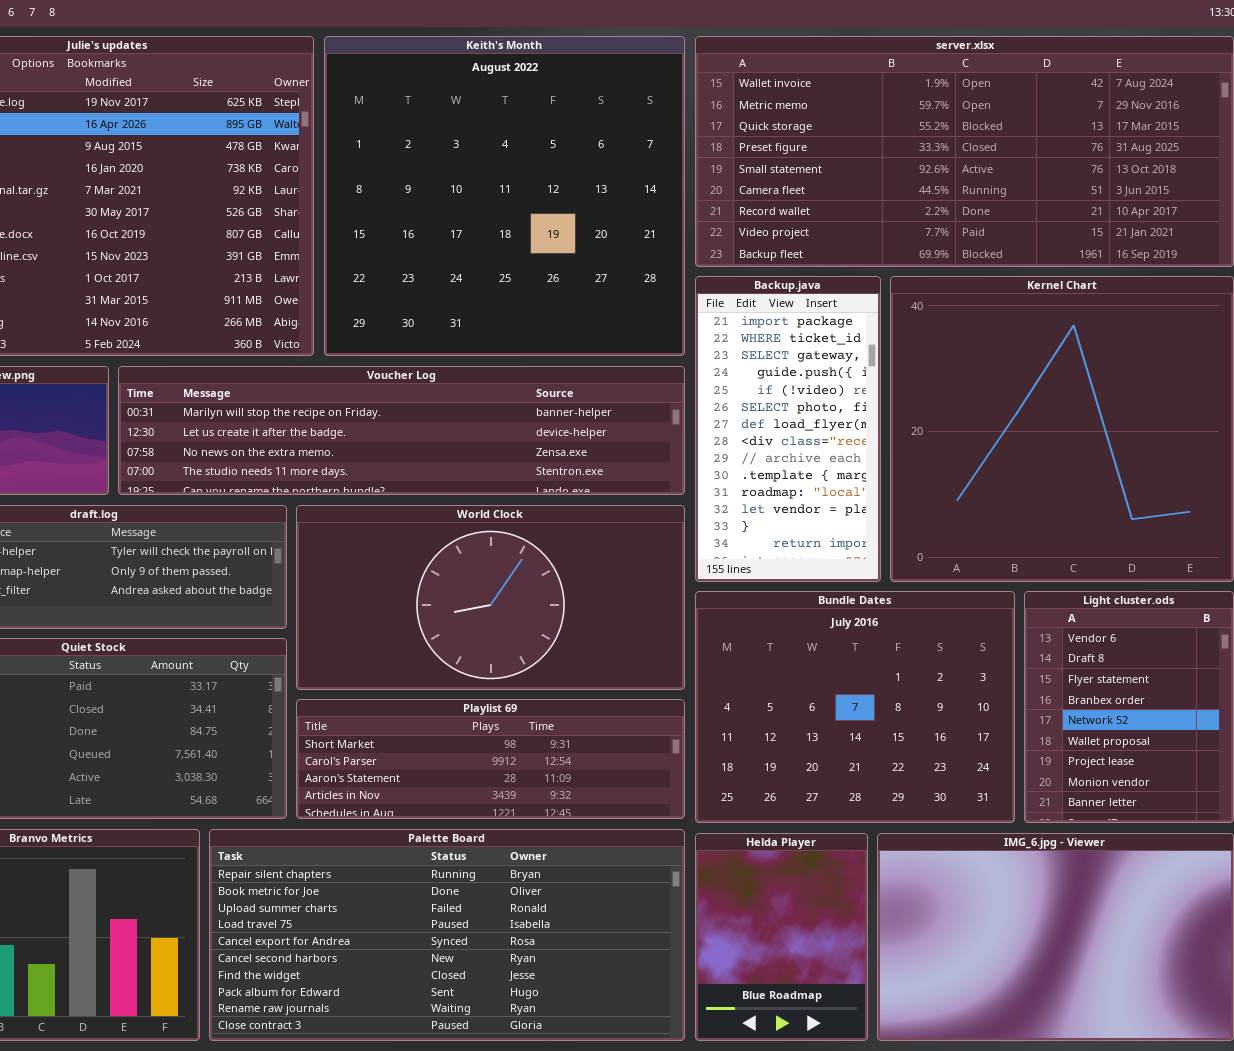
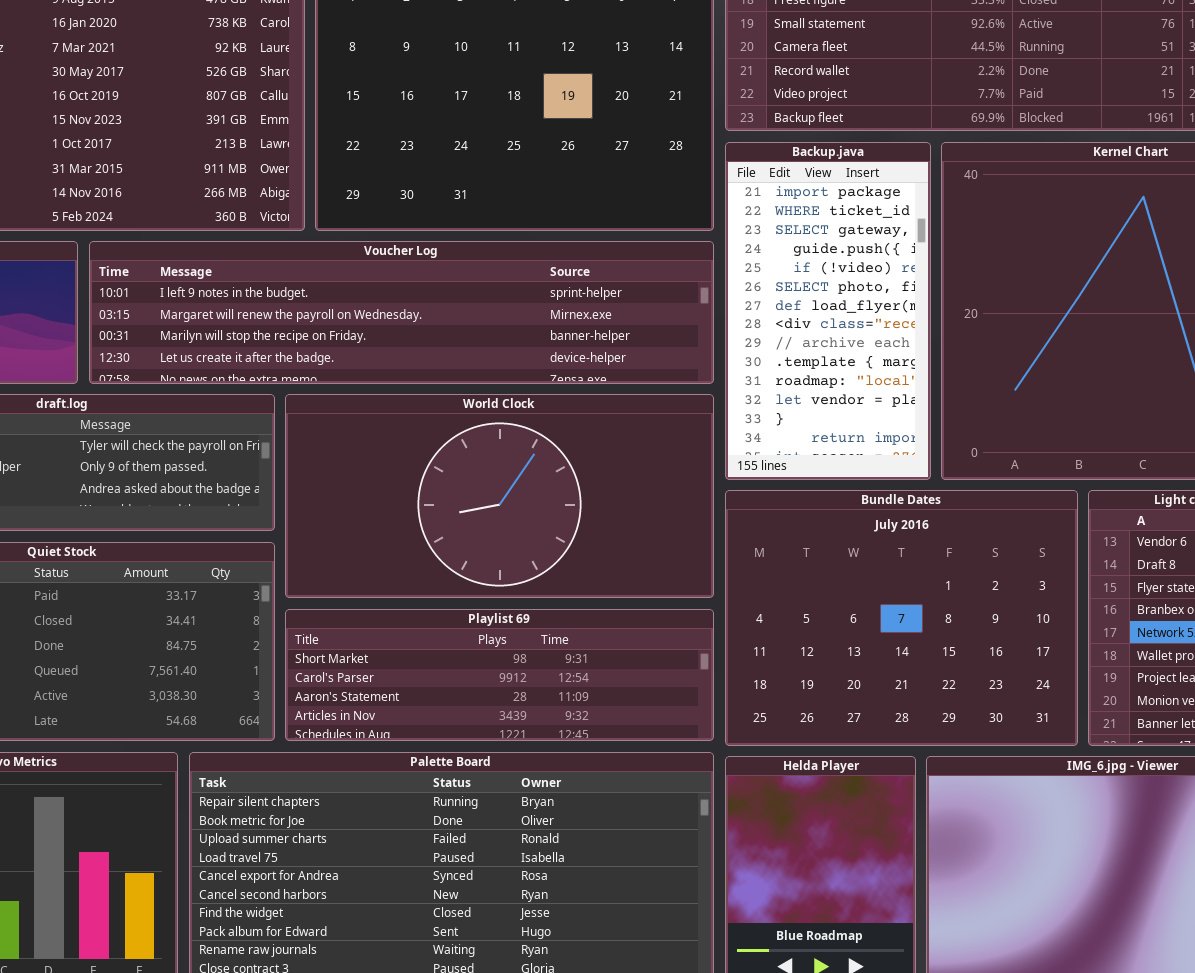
Voucher Log: [118,366,685,495] -> [89,241,714,384], scrolled up 2 rows

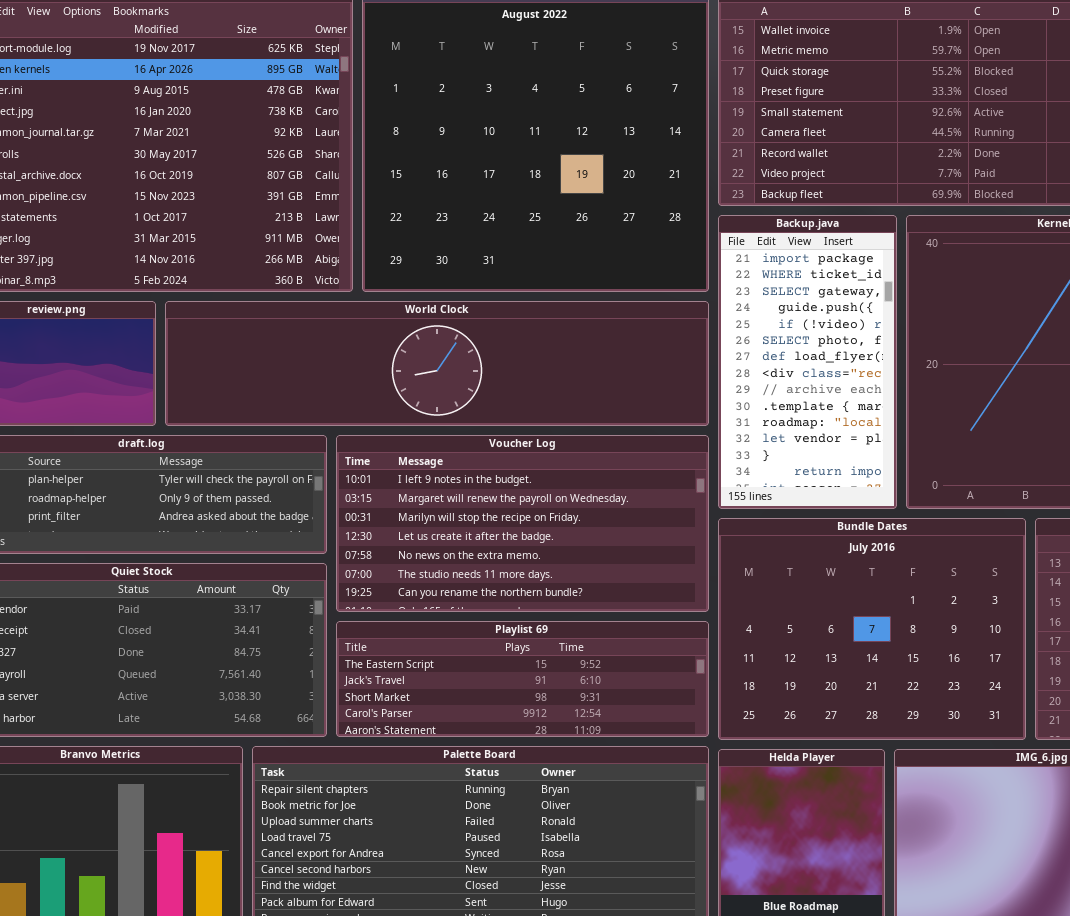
Voucher Log: [89,241,714,384] -> [336,435,709,612], moved, resized
World Clock: [285,394,714,598] -> [165,301,709,426], moved, resized
Playlist 69: [285,609,714,741] -> [336,621,709,737], scrolled up 2 rows

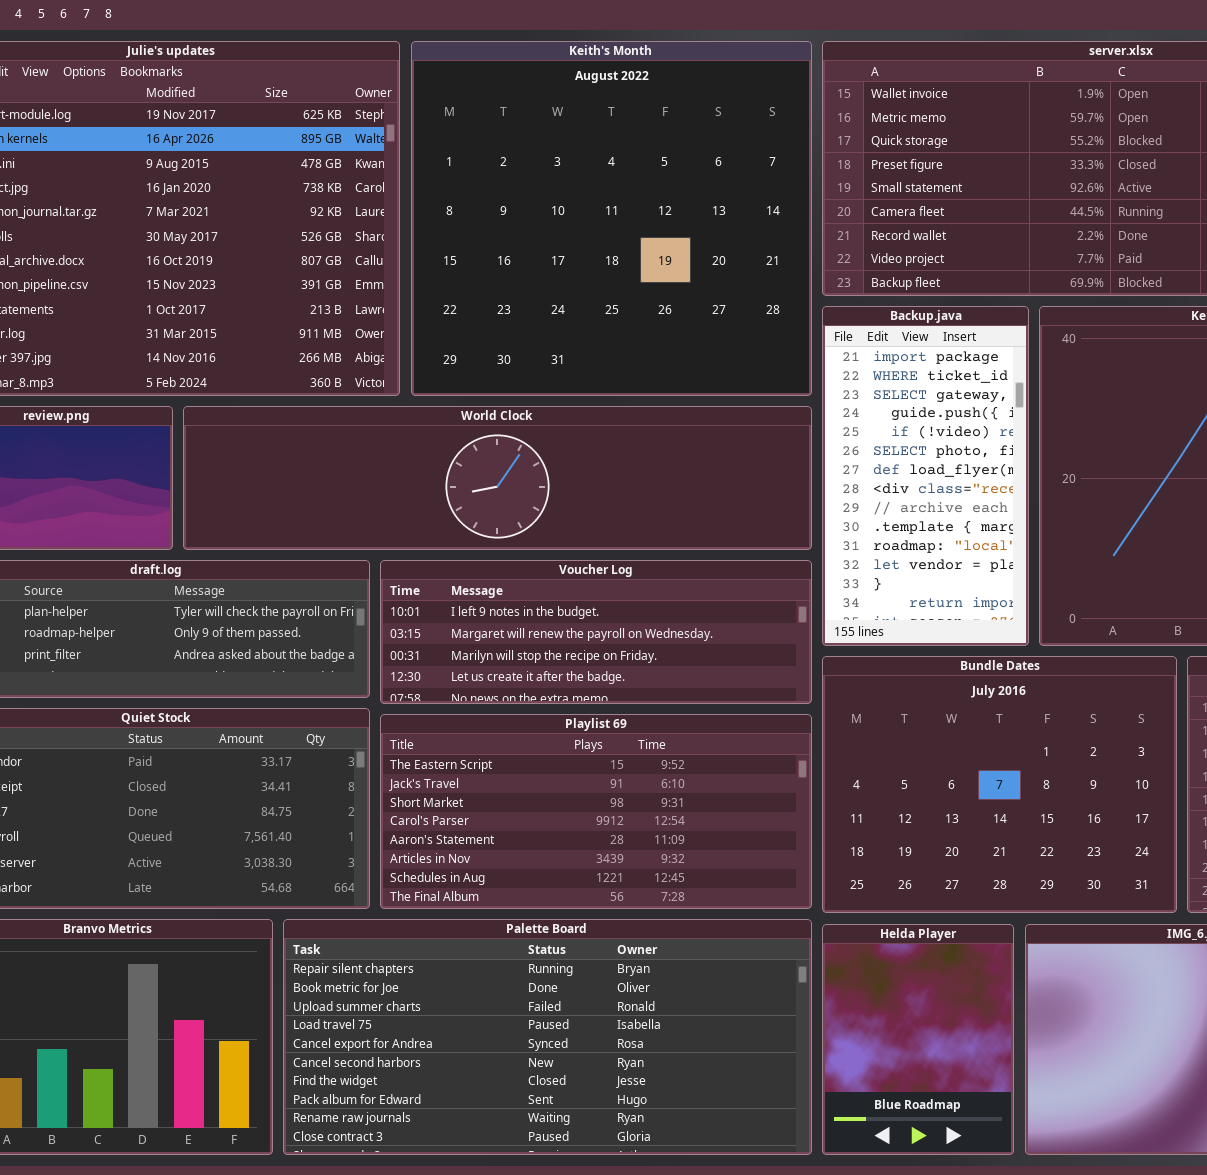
Voucher Log: [336,435,709,612] -> [380,560,812,704], resized
Playlist 69: [336,621,709,737] -> [380,714,812,909], resized

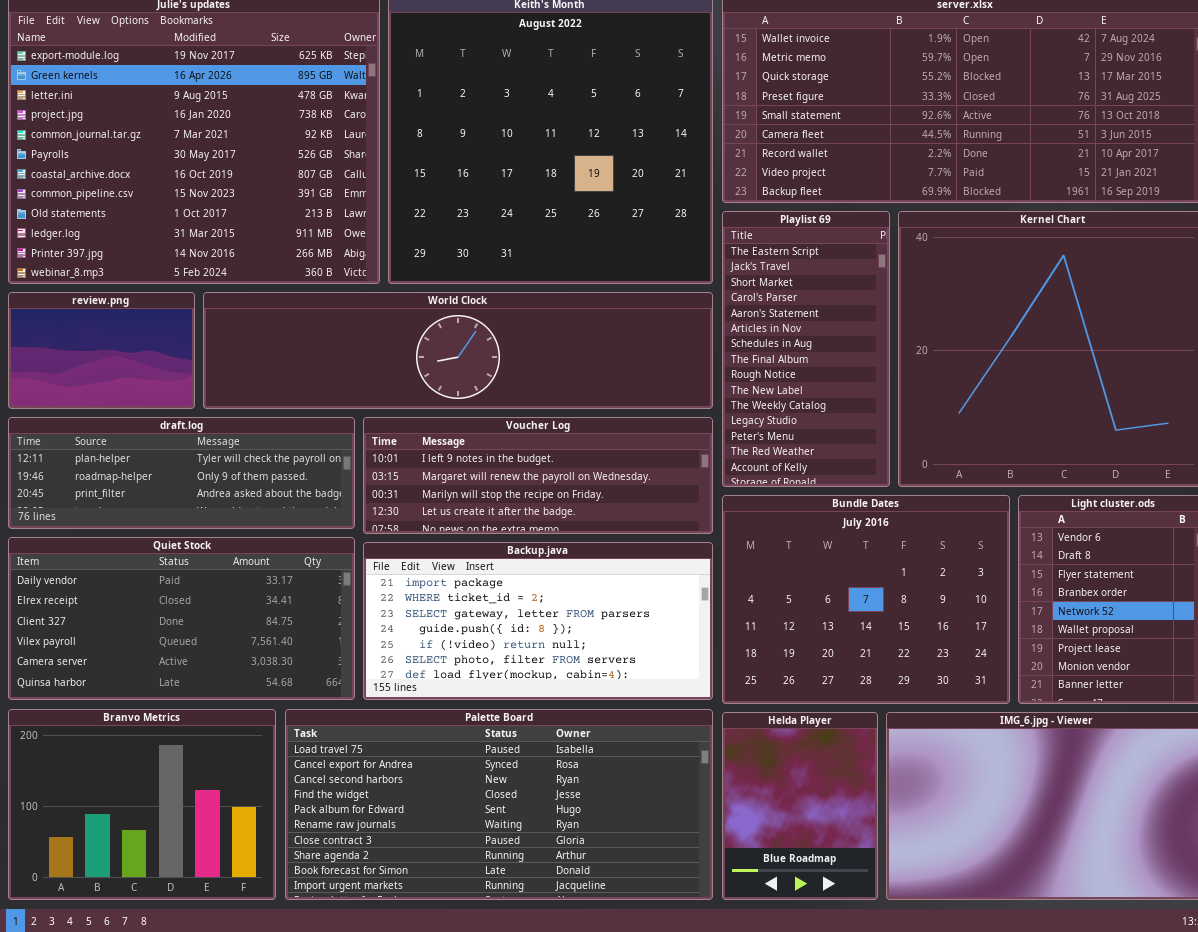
Backup.java: [822,306,1029,646] -> [363,542,713,700], moved, resized
Playlist 69: [380,714,812,909] -> [722,211,890,487], moved, resized
Palette Board: [283,919,812,1155] -> [285,709,713,900], scrolled down 3 rows

